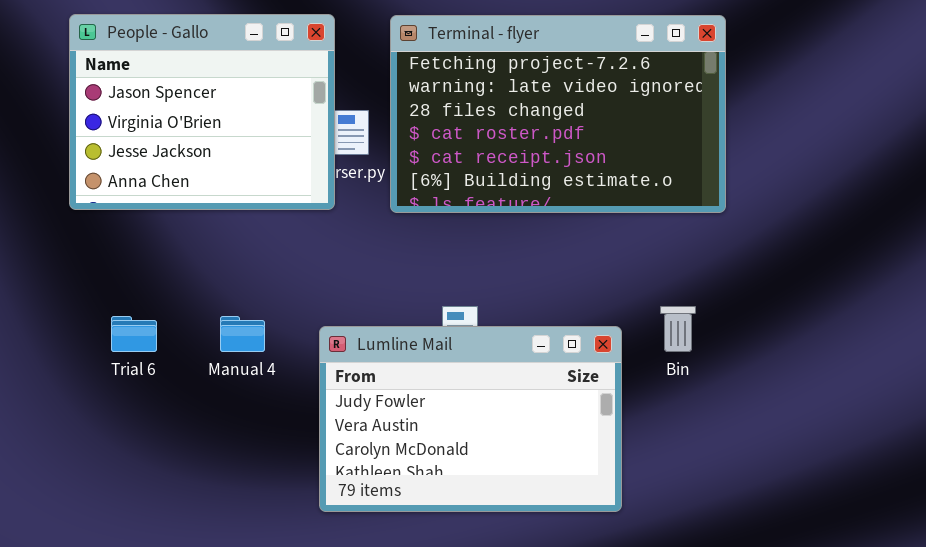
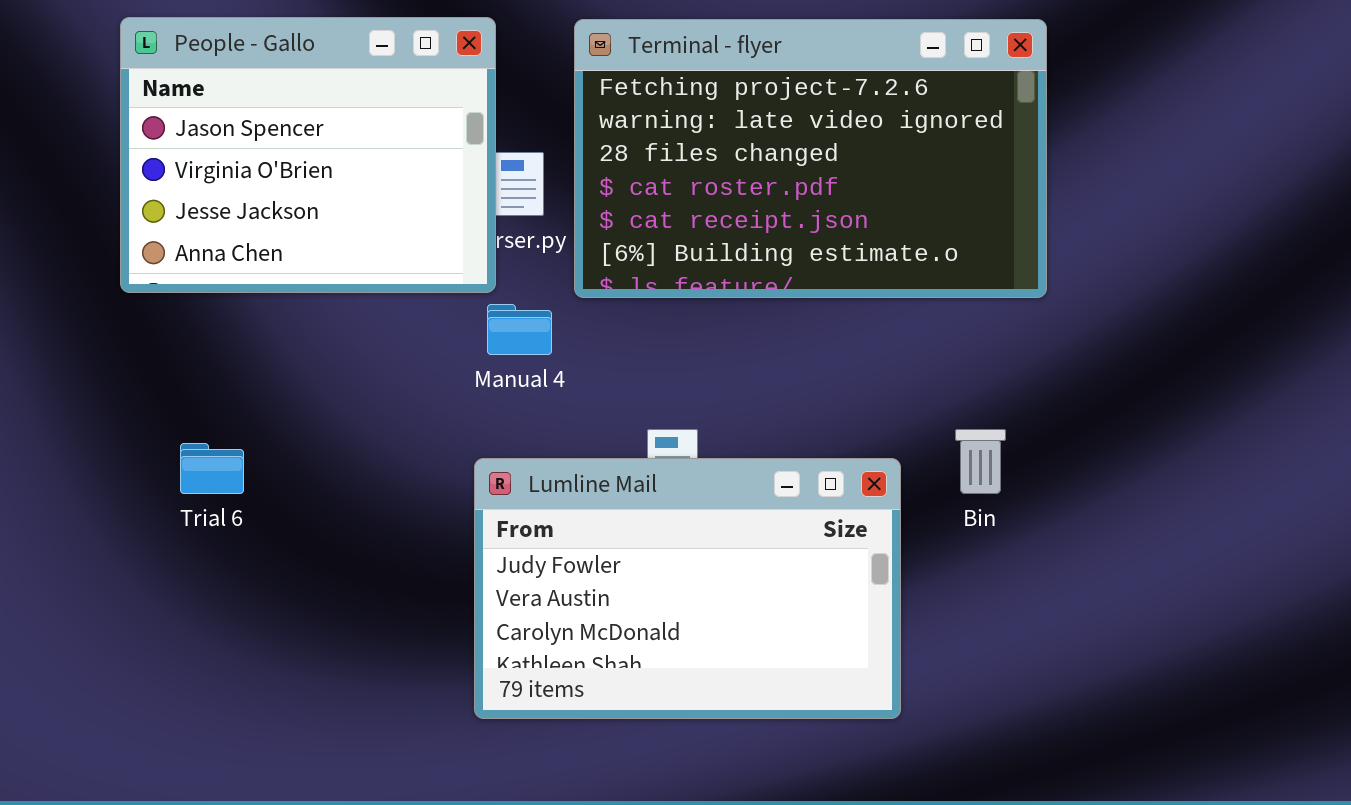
Manual 4: [220,316,265,352] -> [487,304,552,355], moved

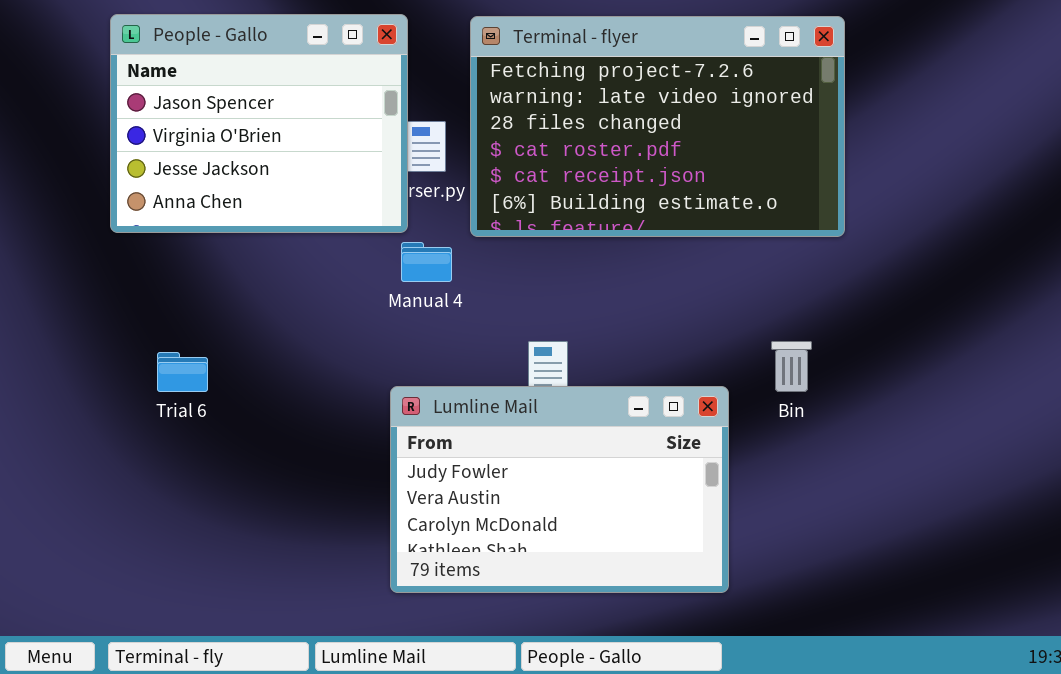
Lumline Mail: [474,458,901,719] -> [390,386,729,593], moved

